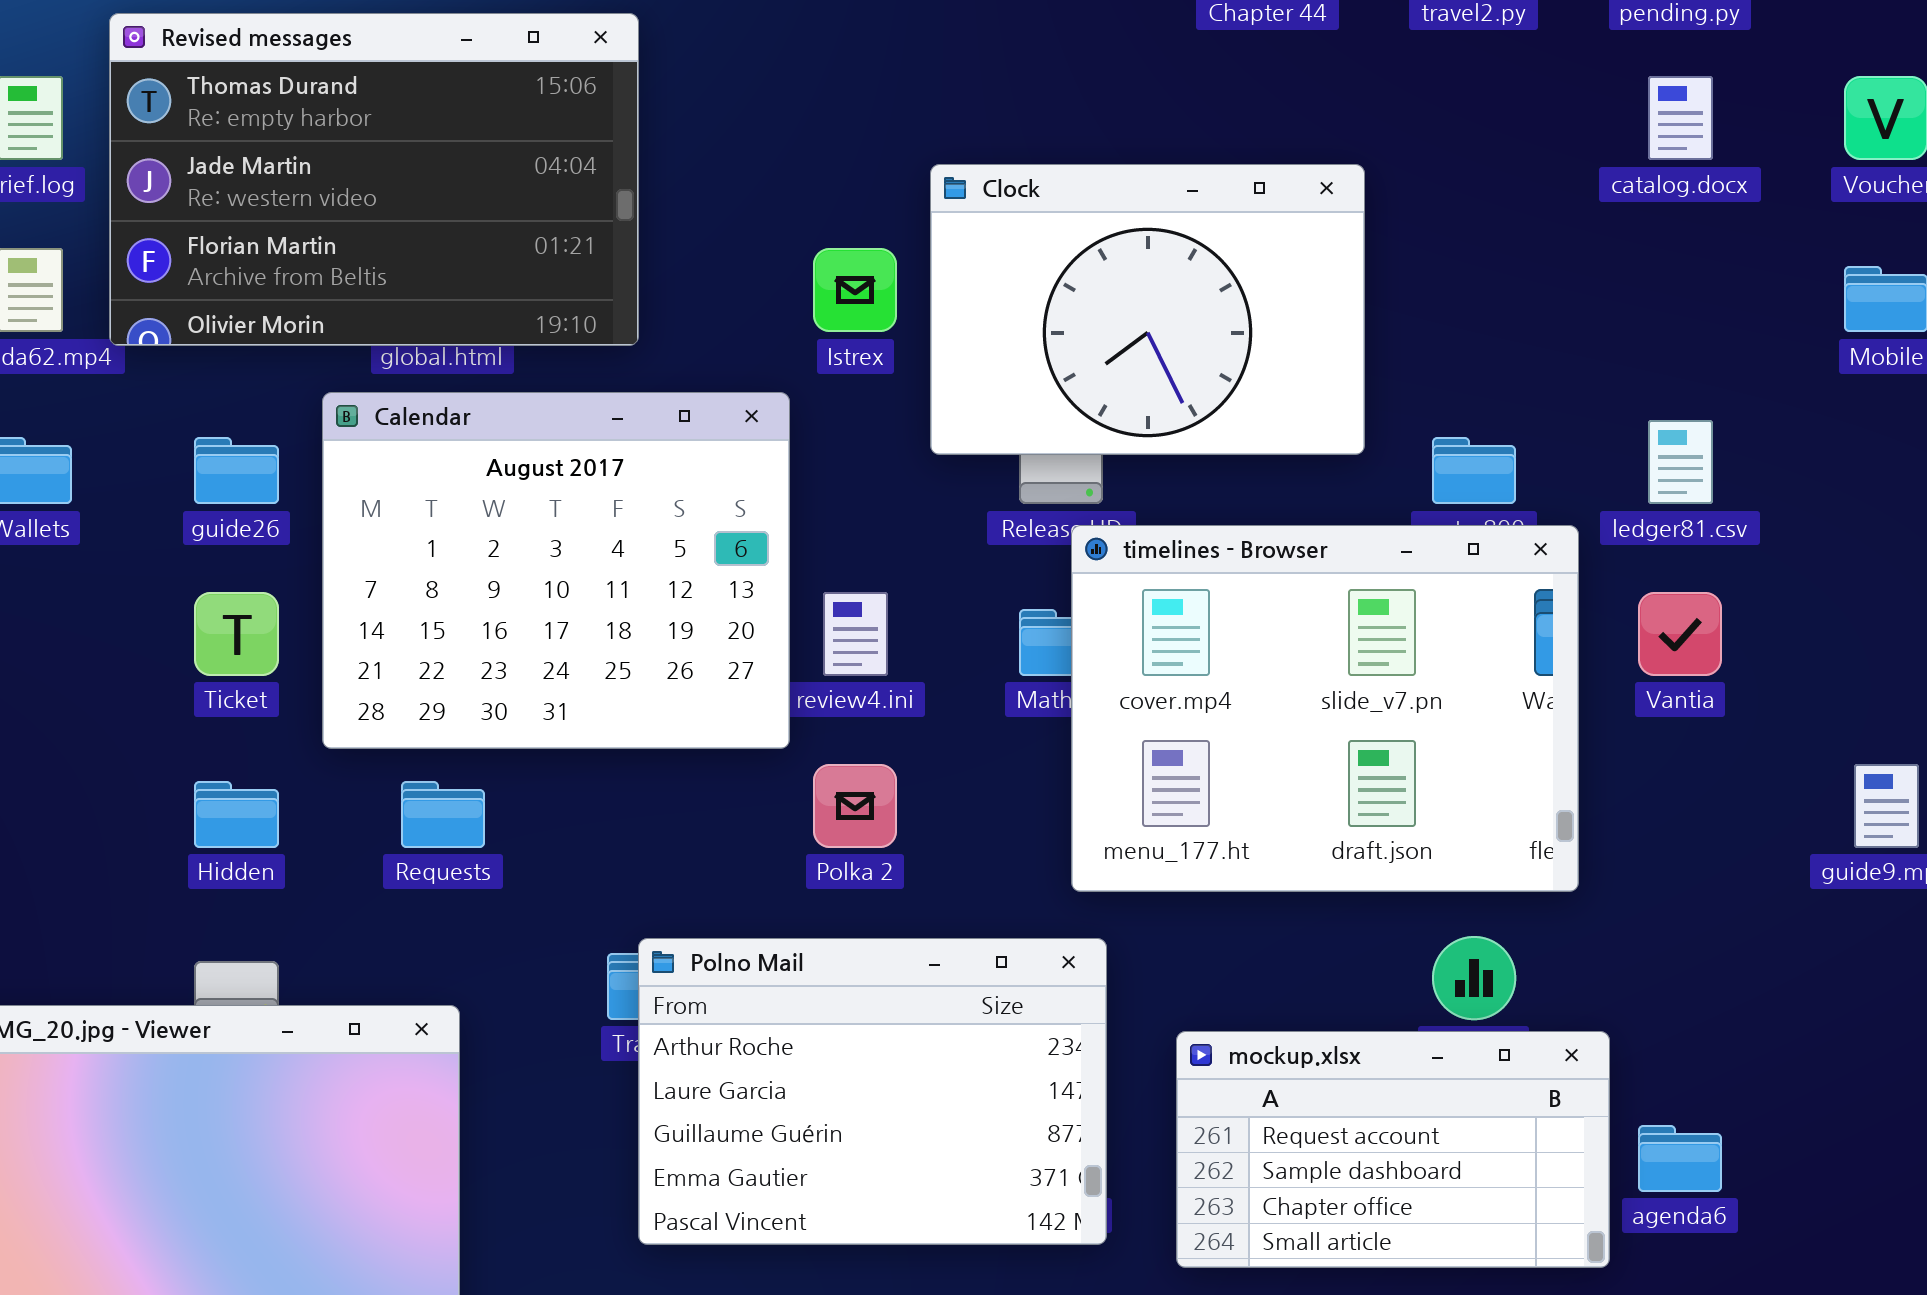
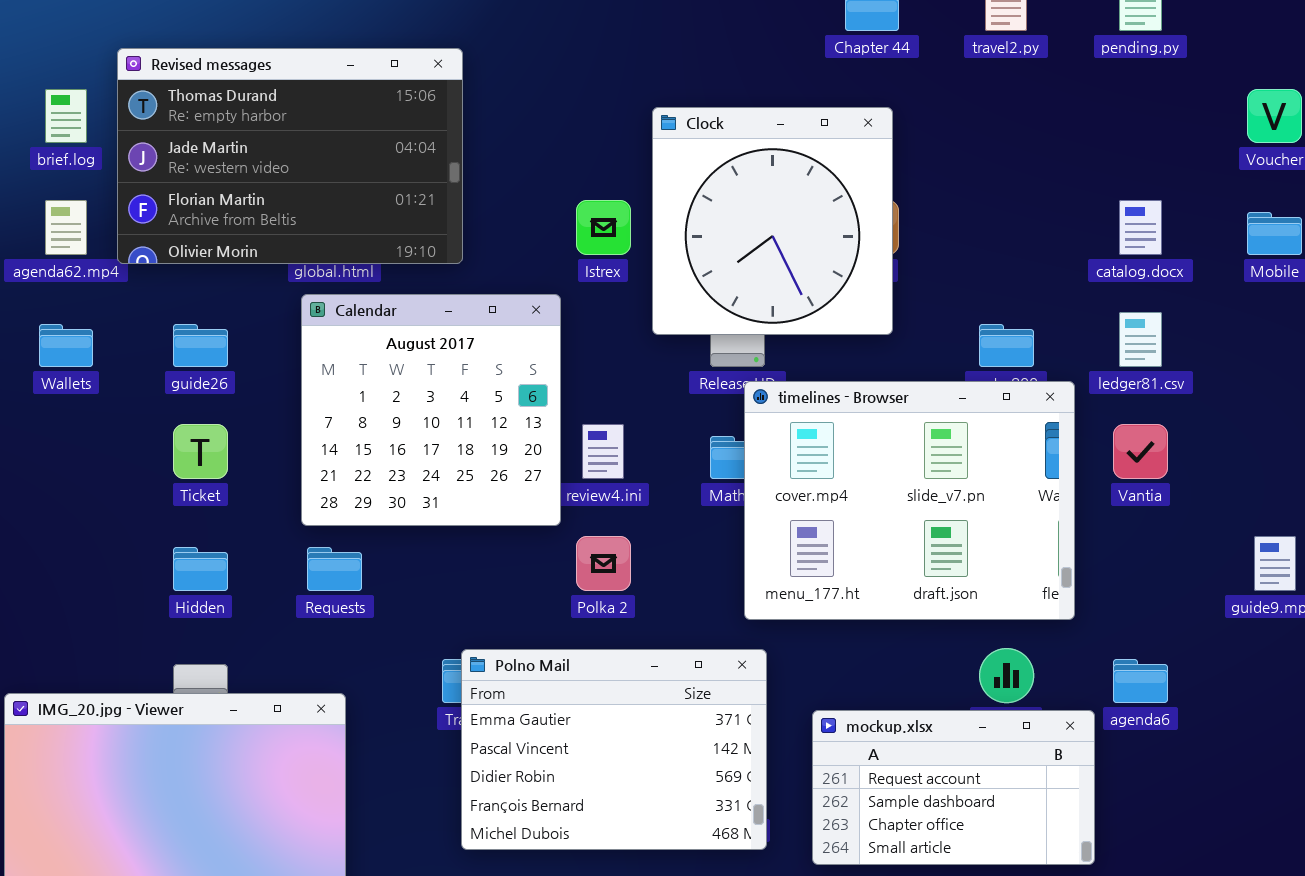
catalog.docx: [1648,76,1713,160] -> [1119,200,1162,255], moved
Clock: [930,164,1365,455] -> [652,107,893,335], resized
Calendar: [322,392,790,749] -> [301,294,561,526], resized
Polno Mail: [638,938,1107,1245] -> [461,649,767,850], scrolled down 3 rows
agenda6: [1638,1125,1722,1192] -> [1113,659,1168,703], moved

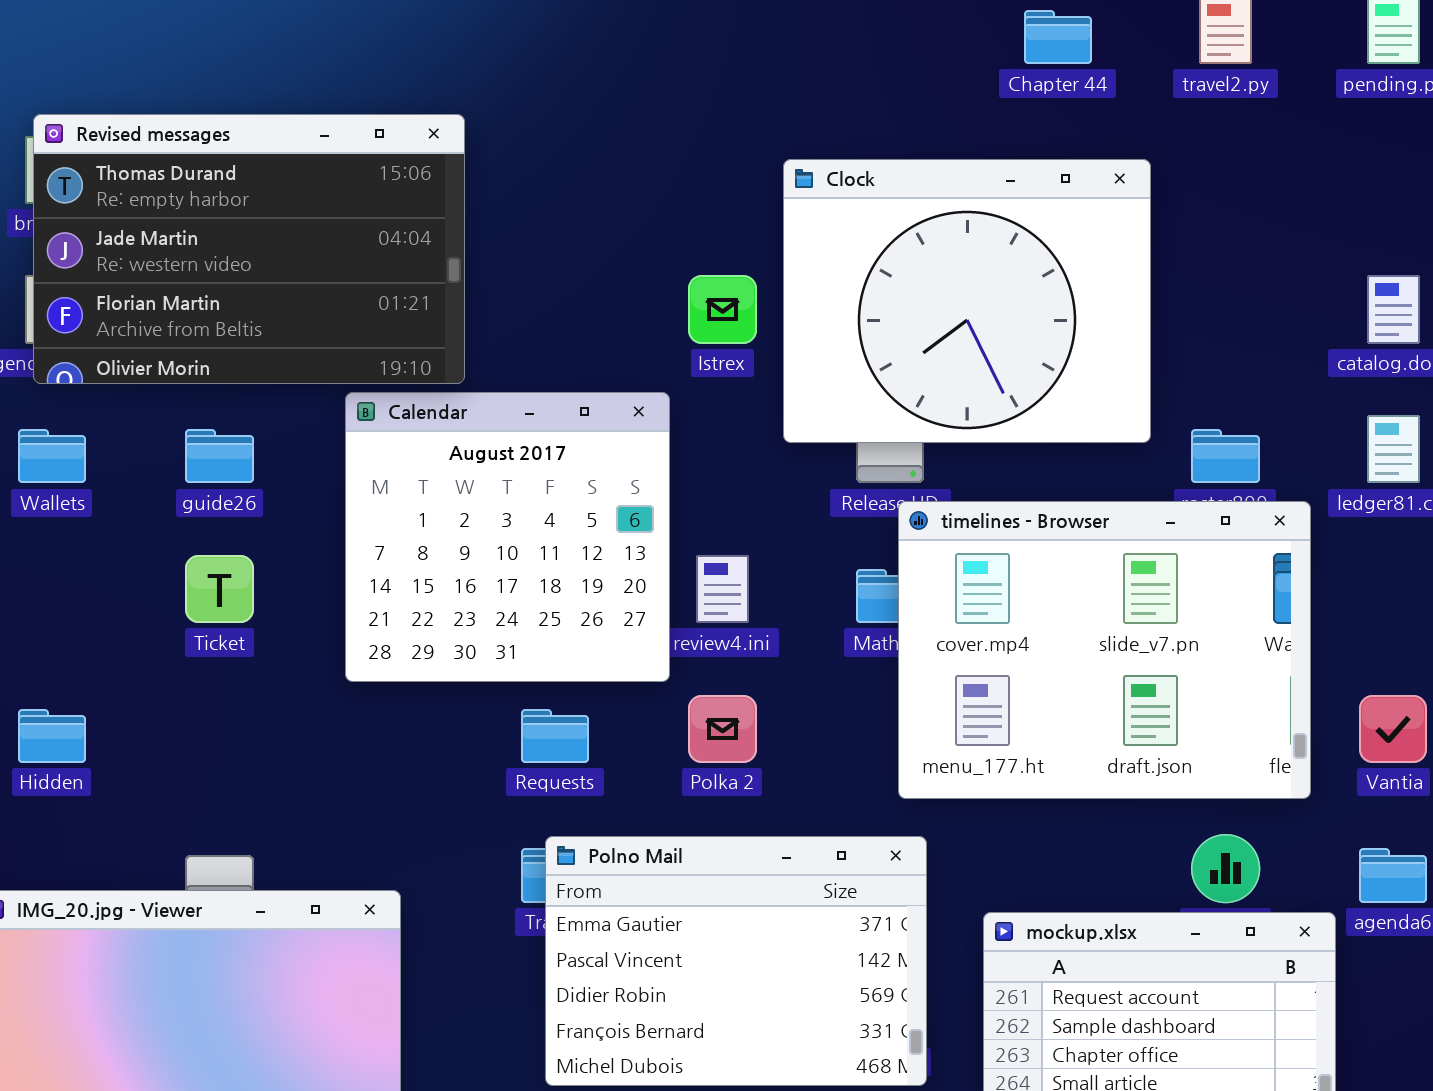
Revised messages: [117,48,463,264] -> [33,114,465,384], moved
Clock: [652,107,893,335] -> [783,159,1151,443], resized
Vantia: [1113,424,1168,479] -> [1359,695,1427,763], moved
Hidden: [173,547,228,591] -> [18,709,86,763], moved
Requests: [307,547,362,591] -> [521,709,589,763], moved

